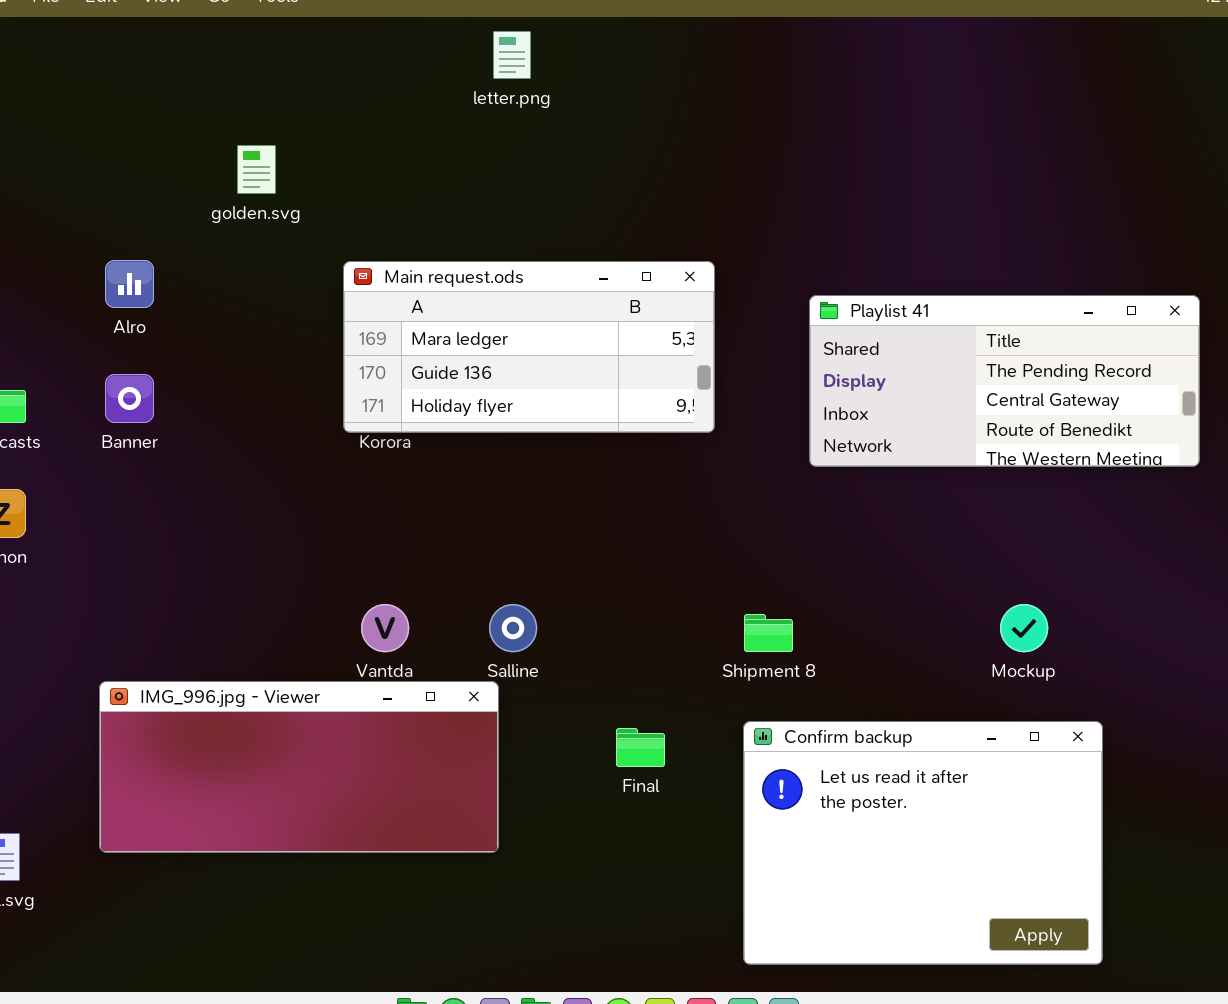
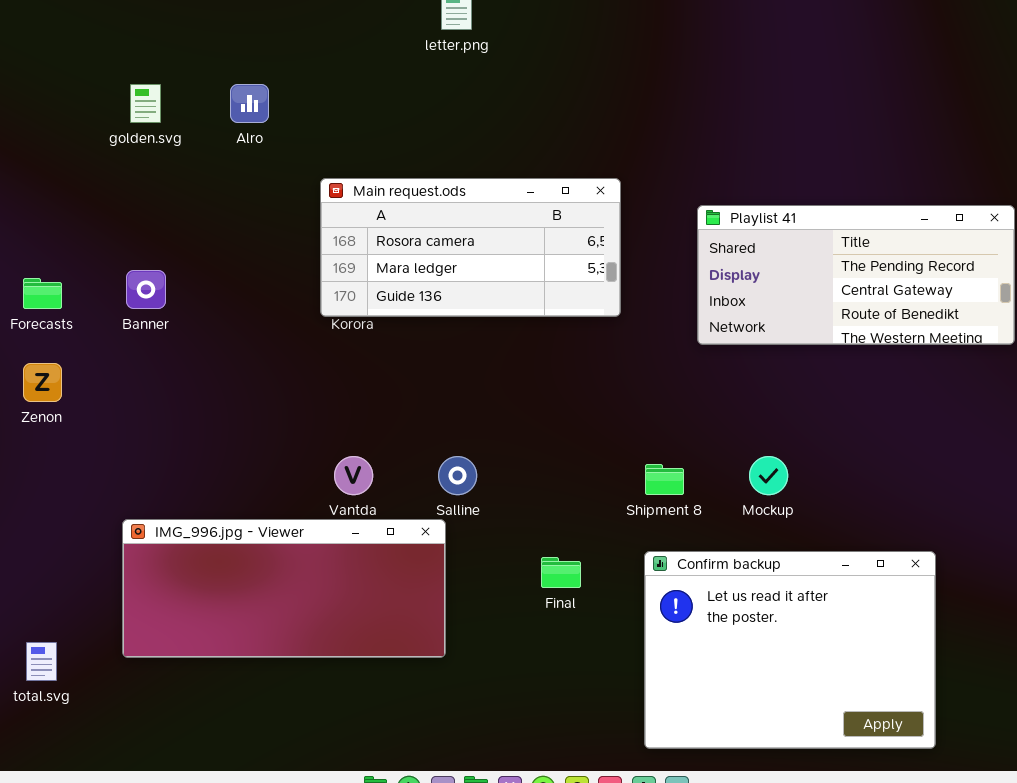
golden.svg: [237,145,276,194] -> [130,84,161,123], moved
Alro: [105,260,154,308] -> [230,84,269,123], moved
Main request.ods: [343,261,715,433] -> [320,178,621,317], scrolled up 1 row
Mockup: [1000,604,1048,652] -> [749,456,788,495], moved

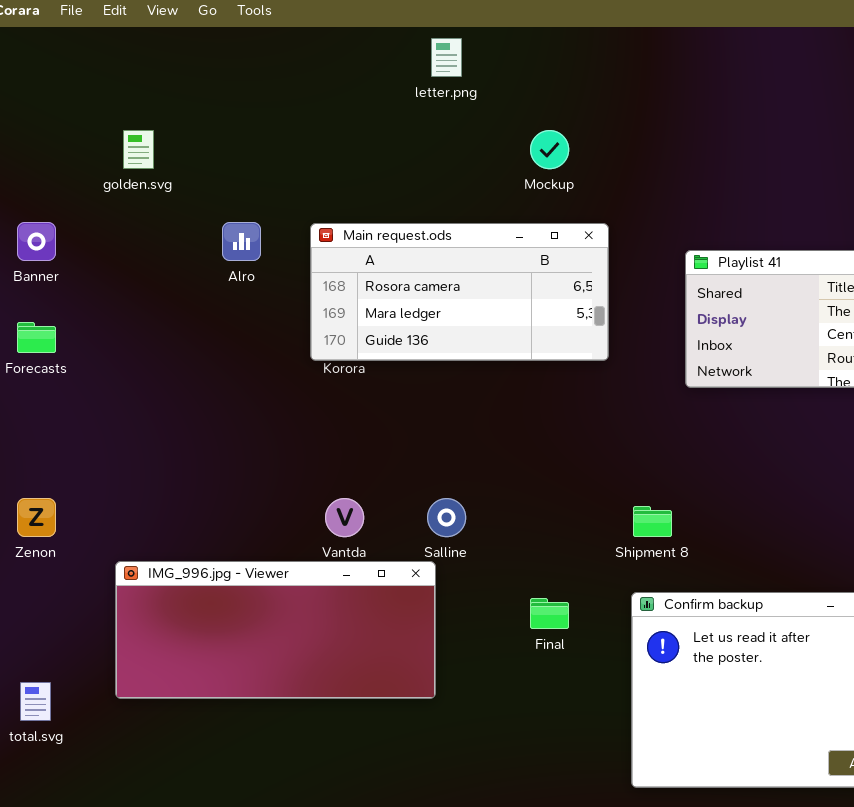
Alro: [230,84,269,123] -> [222,222,261,261], moved
Banner: [126,270,166,309] -> [17,222,56,261], moved
Zenon: [23,363,62,402] -> [17,498,56,537], moved
Mockup: [749,456,788,495] -> [530,130,569,169], moved

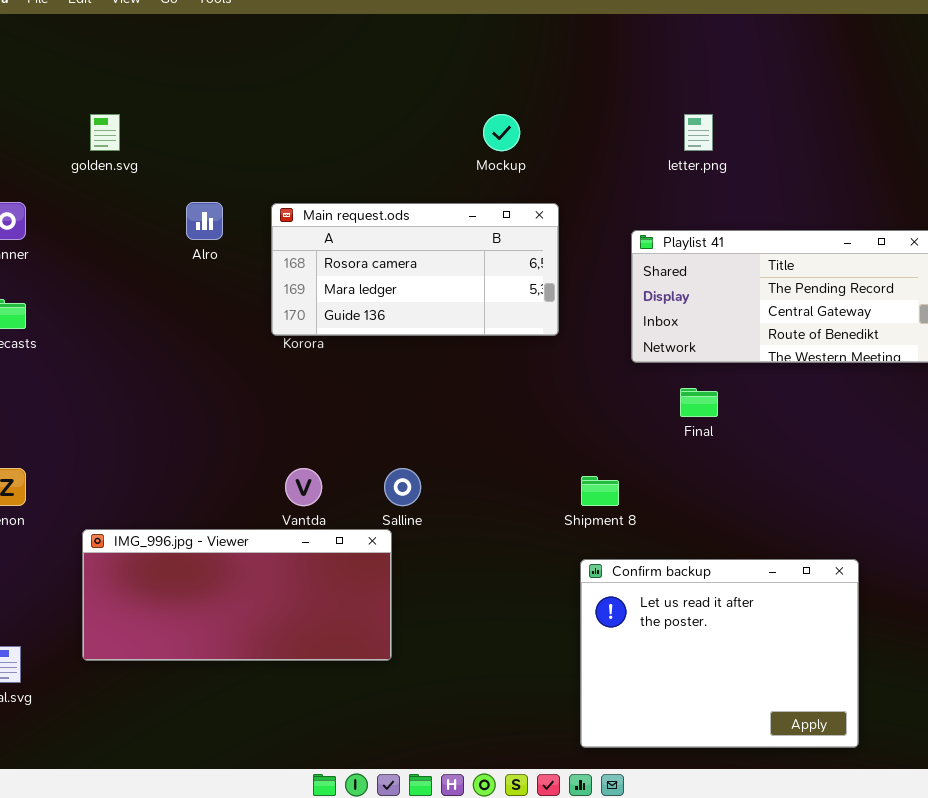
letter.png: [431,38,462,77] -> [684,114,713,151], moved
Final: [530,598,569,629] -> [680,388,718,417], moved

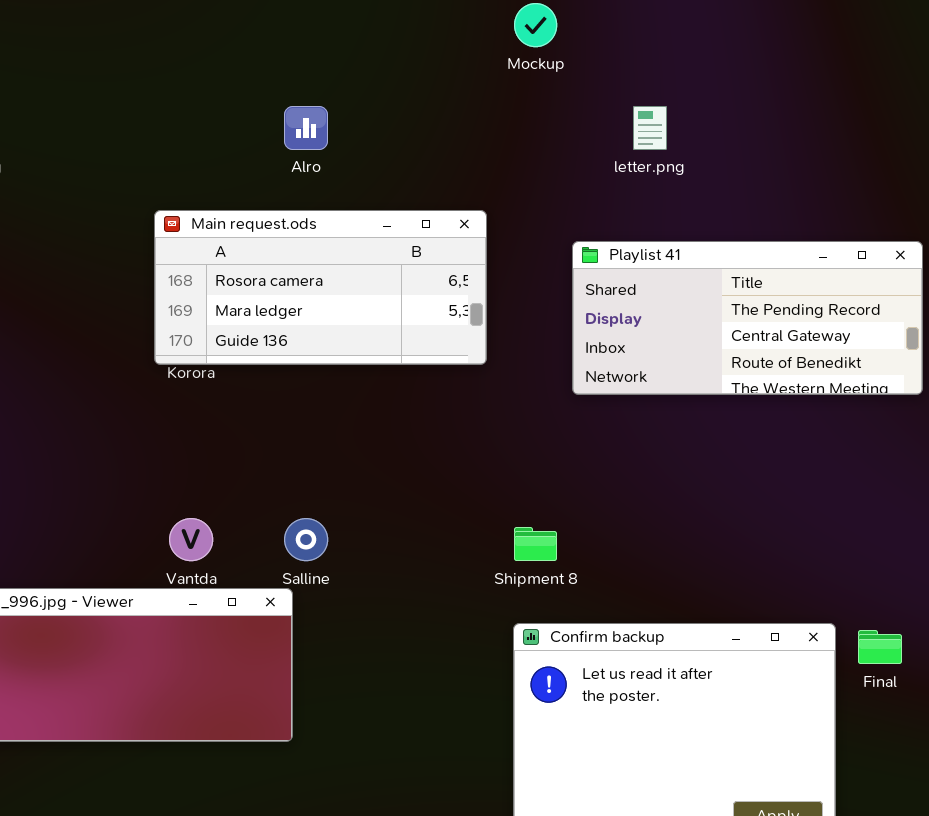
Mockup: [483,114,520,151] -> [514,3,557,47], moved
Alro: [186,202,223,240] -> [284,106,328,150], moved
Final: [680,388,718,417] -> [858,630,902,664], moved

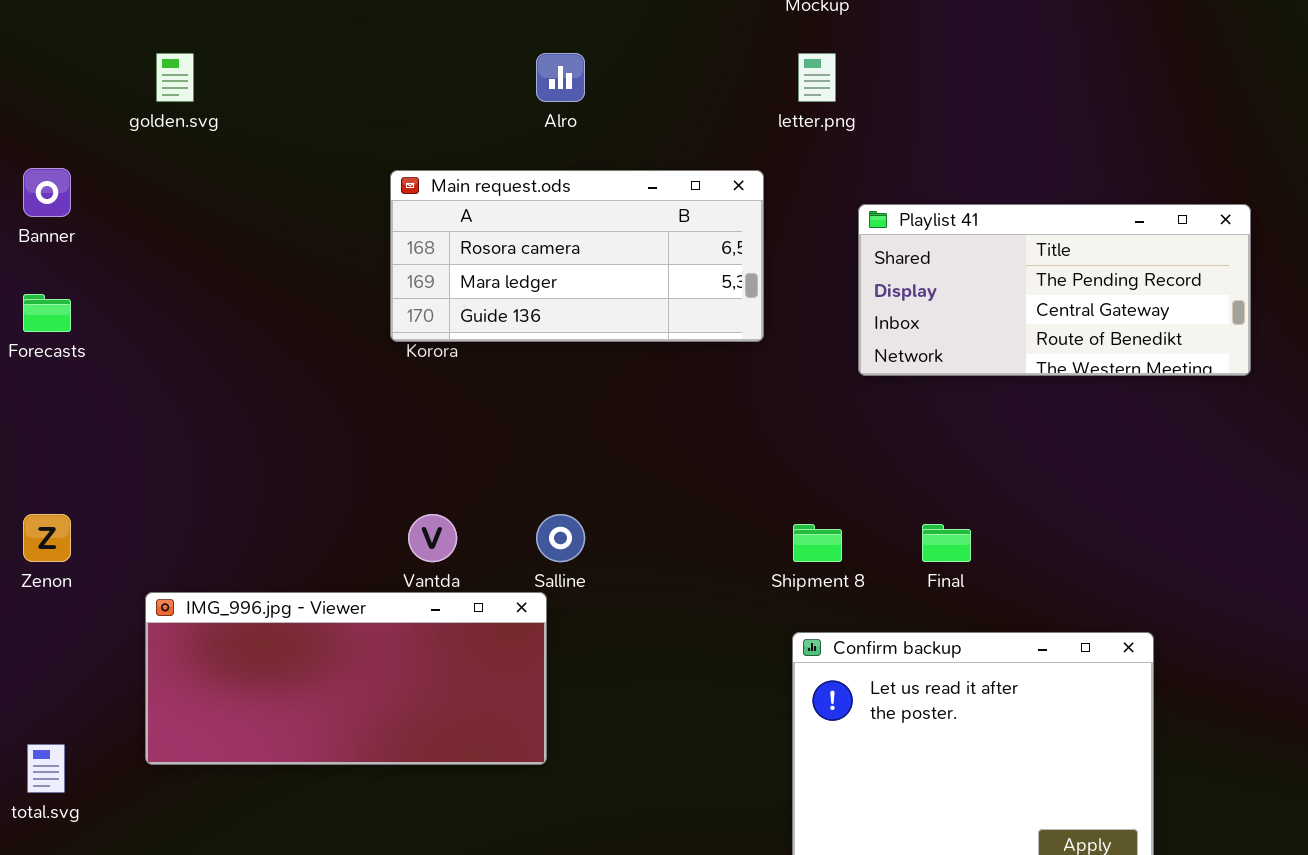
letter.png: [633,106,667,150] -> [798,53,836,102], moved
Final: [858,630,902,664] -> [922,524,971,562], moved

